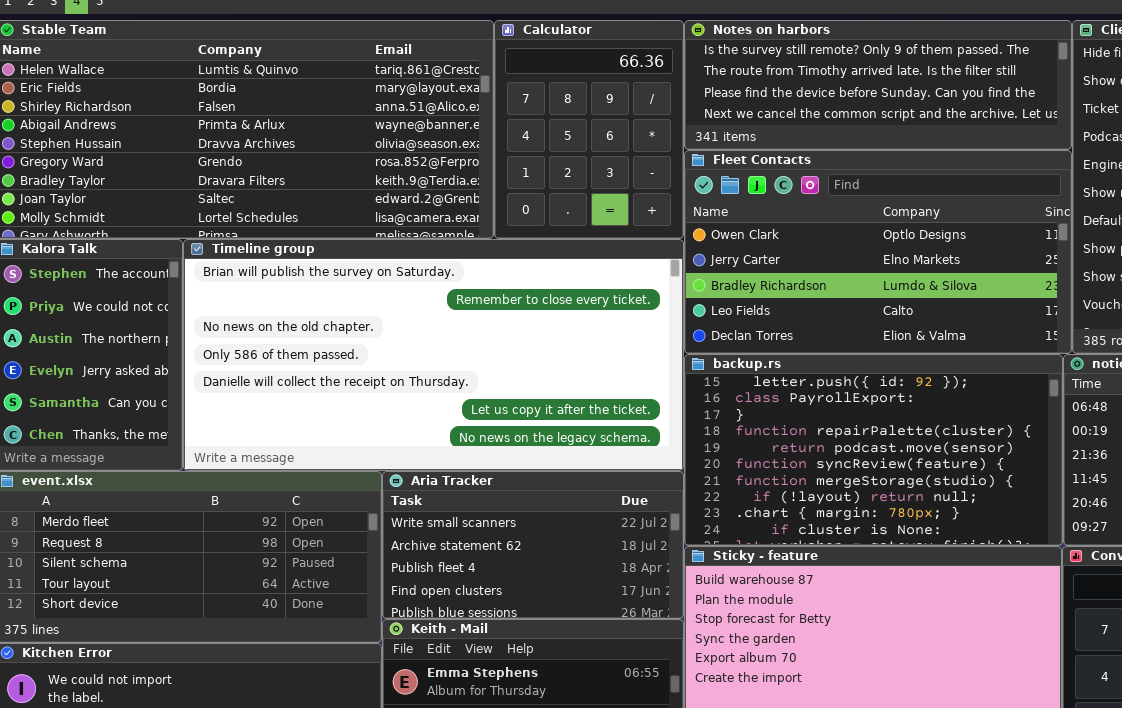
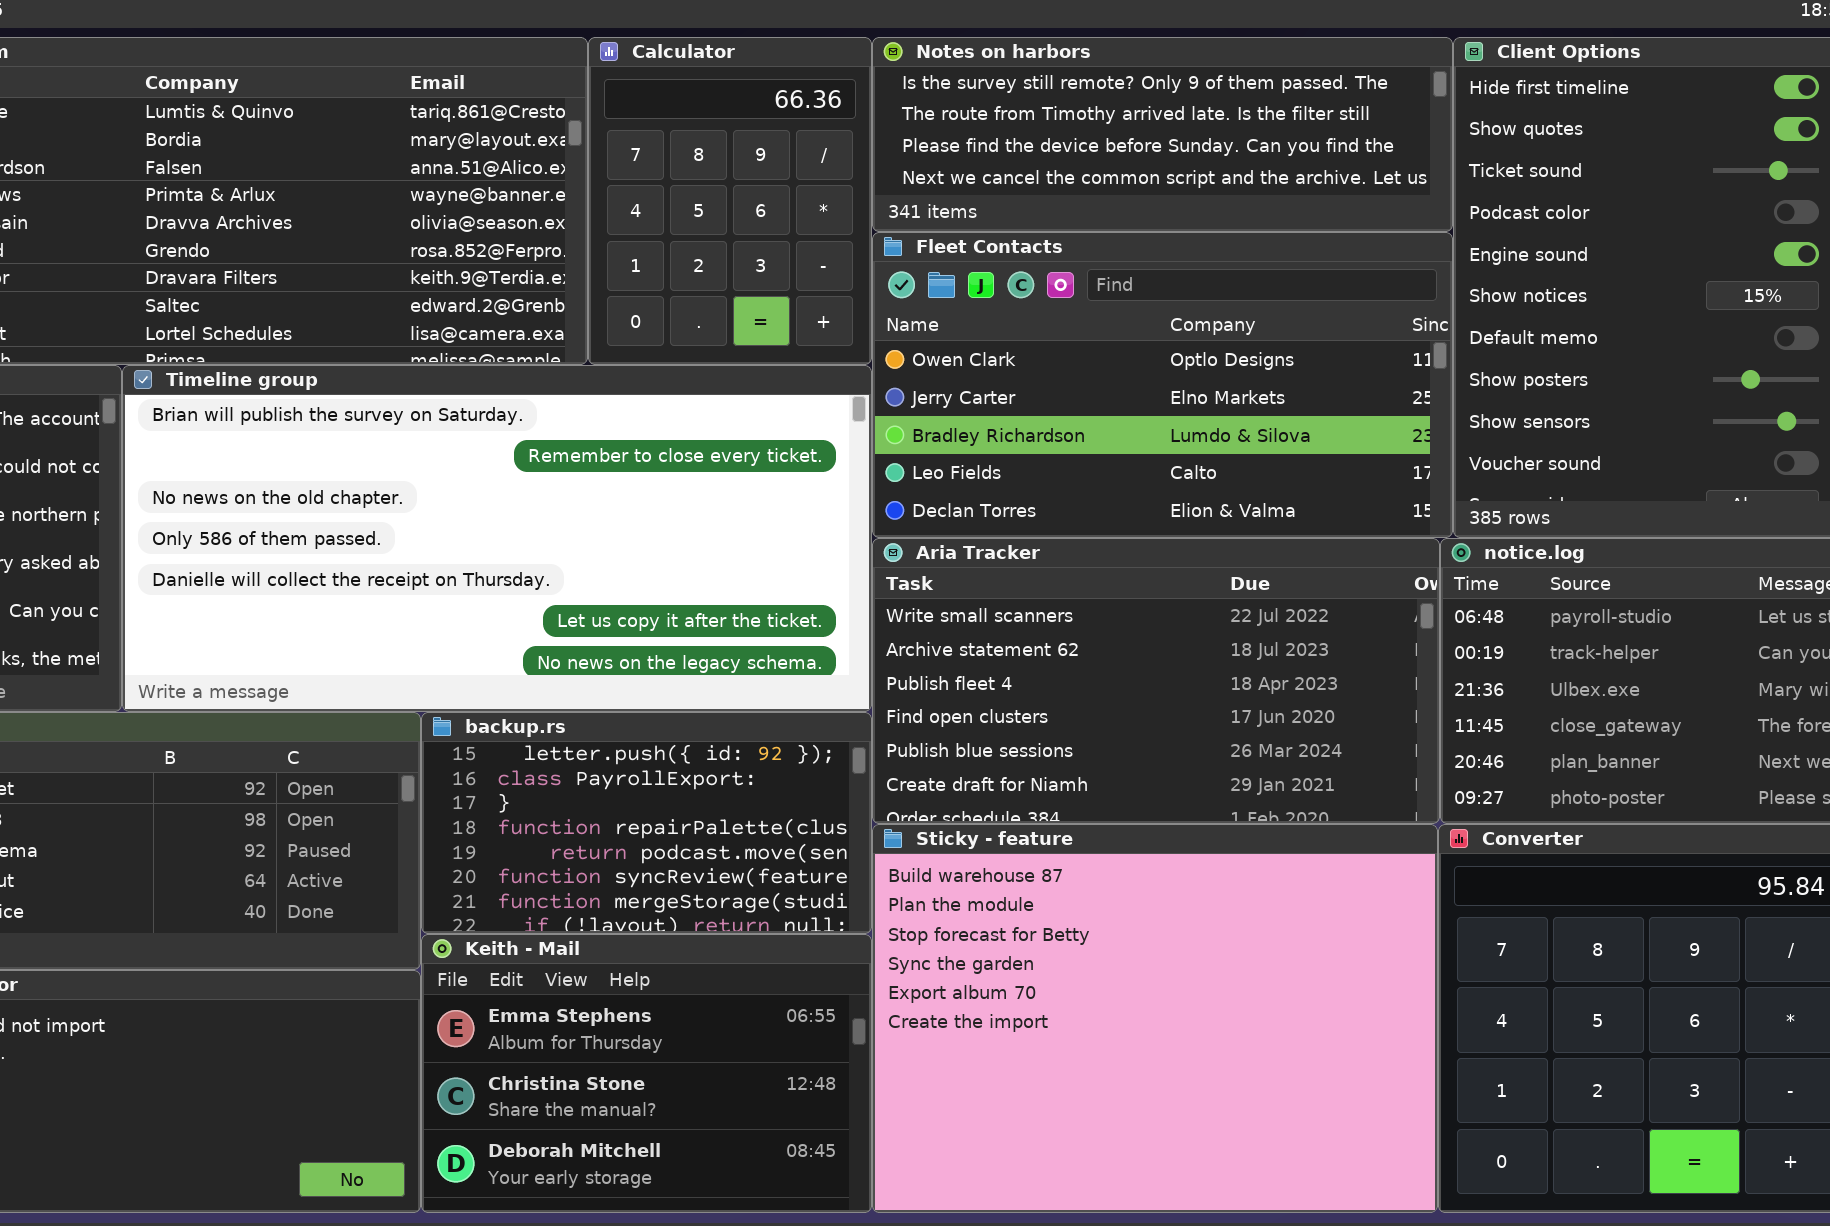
backup.rs: [684,354,1063,546] -> [421,712,872,934], moved, resized
Aria Tracker: [382,471,684,619] -> [872,538,1440,824], moved, resized

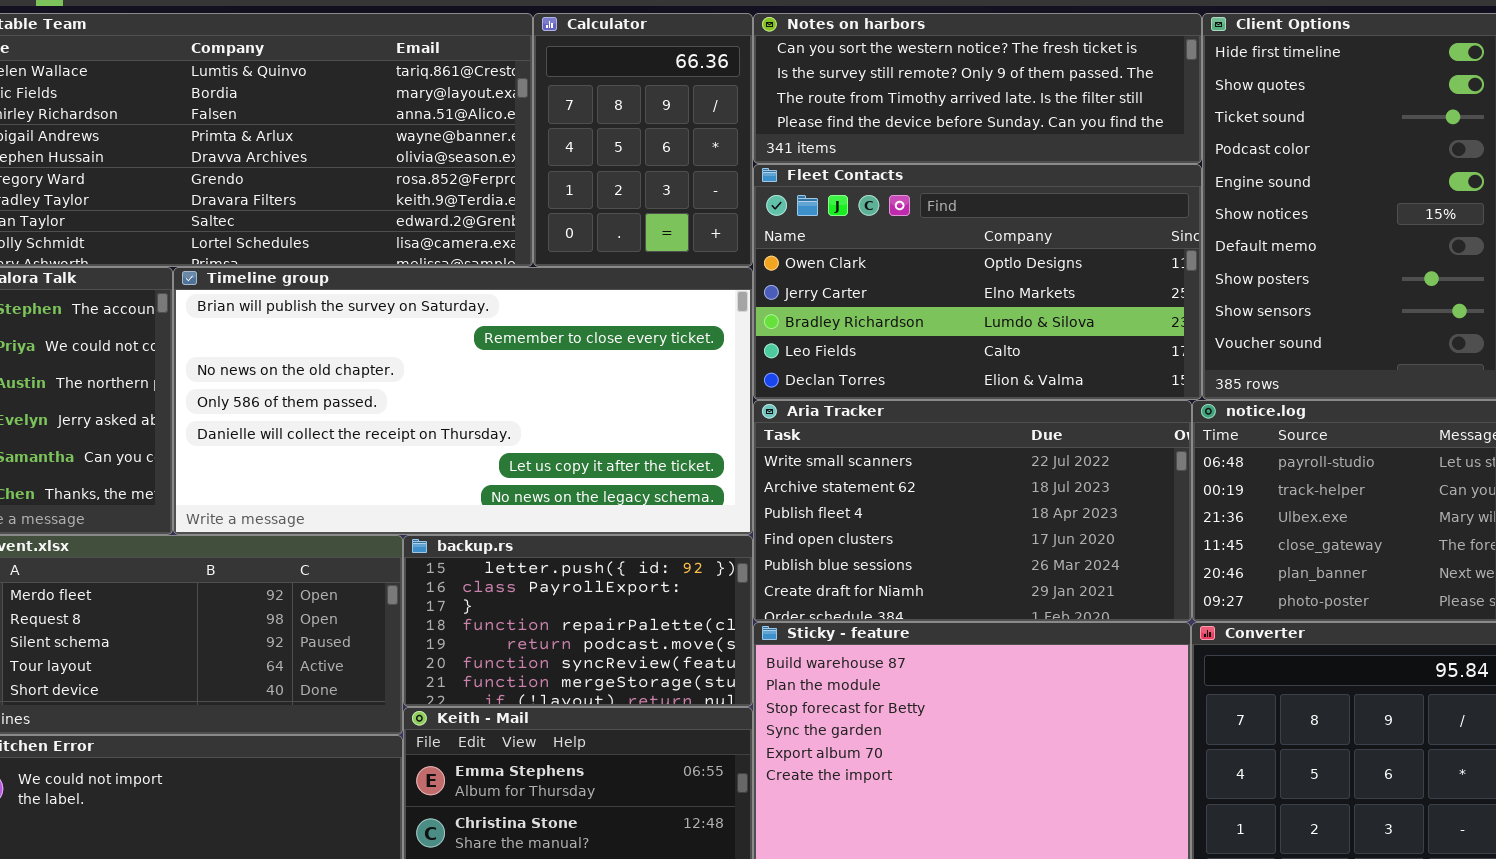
Notes on harbors: [872,37,1453,232] -> [753,13,1202,164], scrolled up 1 row

